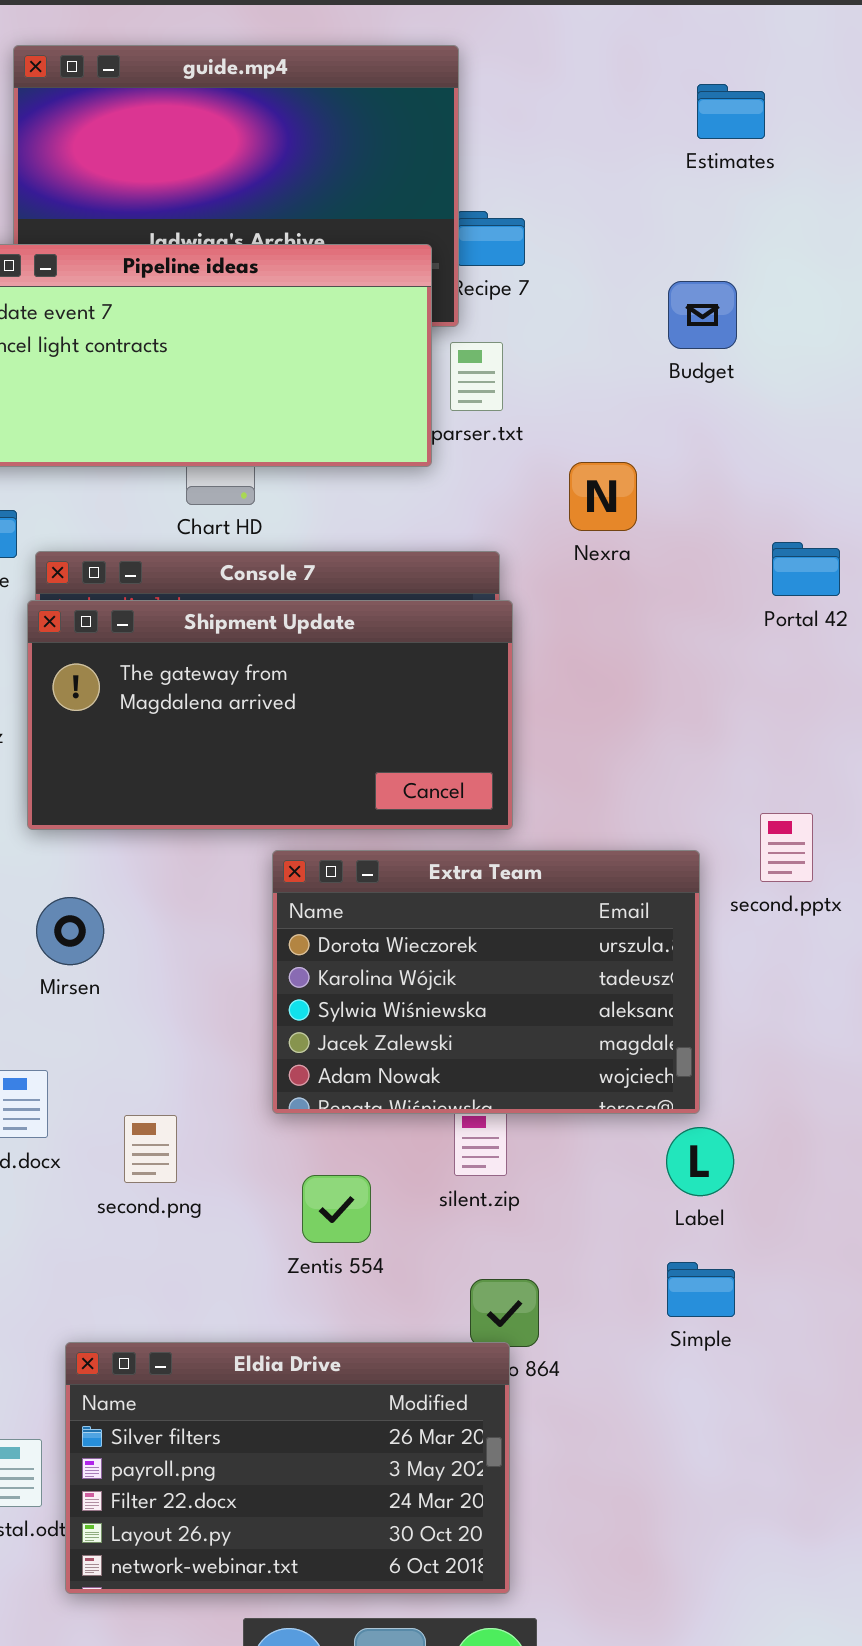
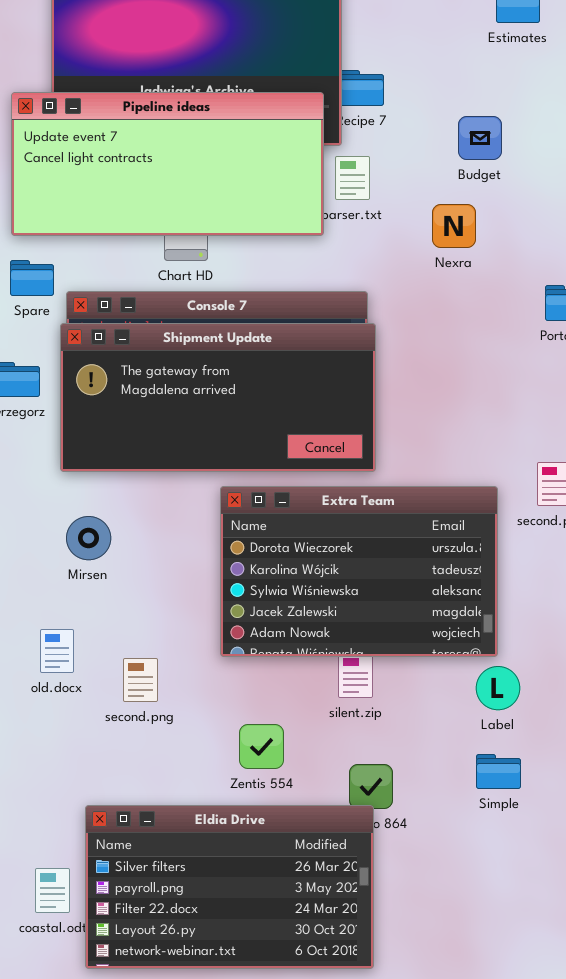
Budget: [668,281,737,349] -> [458,116,502,160], moved
Nexra: [569,462,637,531] -> [432,204,476,248], moved
Zentis 554: [302,1175,371,1243] -> [239,724,284,769], moved

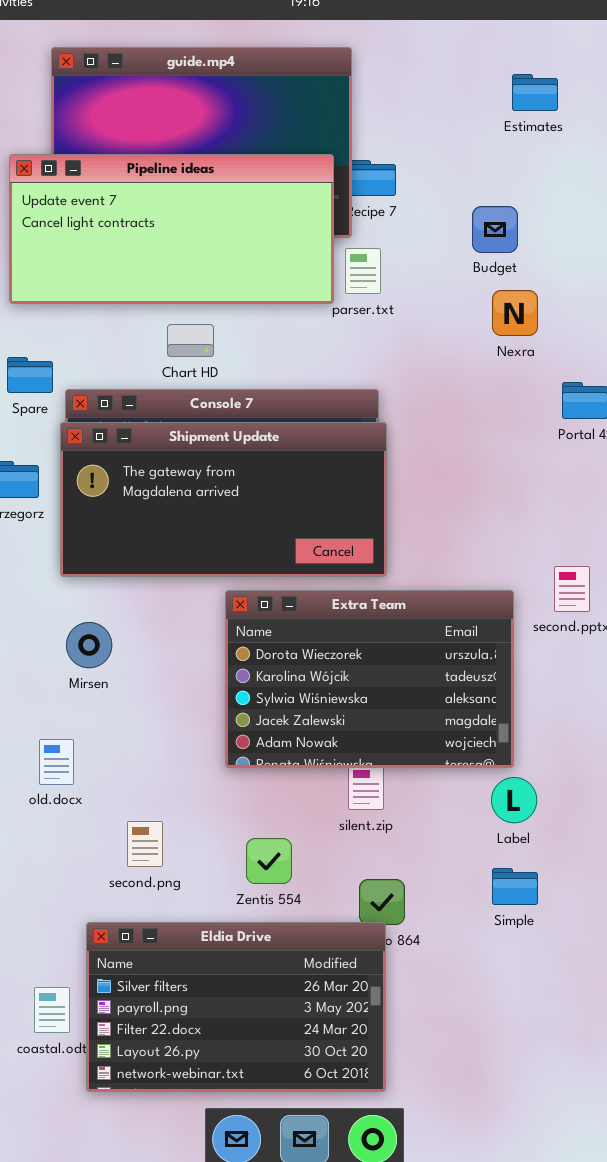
Pipeline ideas: [11,92,324,236] -> [9,154,334,304], moved
Nexra: [432,204,476,248] -> [492,290,538,336], moved
second.png: [123,658,158,702] -> [127,821,163,867], moved

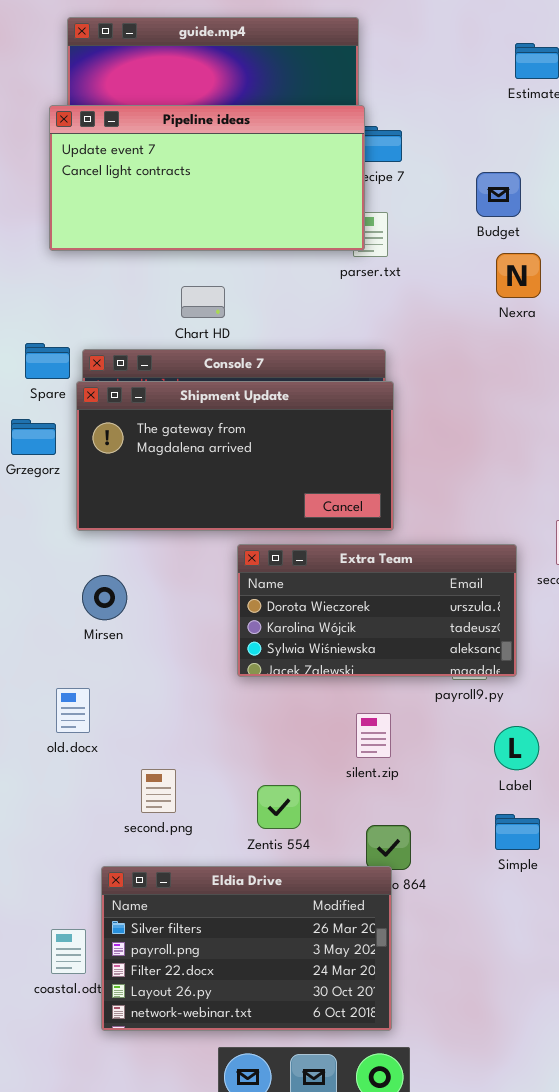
Pipeline ideas: [9,154,334,304] -> [49,105,365,251], moved
Spare: [7,357,53,393] -> [25,343,70,379], moved
Extra Team: [225,590,514,768] -> [237,544,517,677], resized

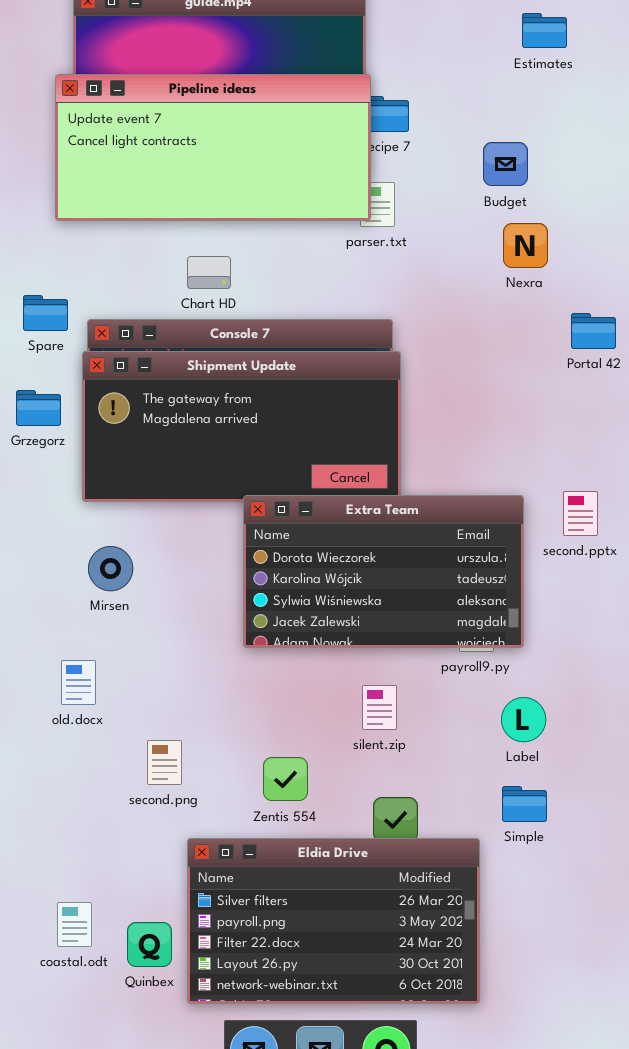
Spare: [25,343,70,379] -> [23,295,68,331], moved
Extra Team: [237,544,517,677] -> [243,495,524,648], resized
Eldia Drive: [101,866,392,1031] -> [187,838,480,1004], moved

